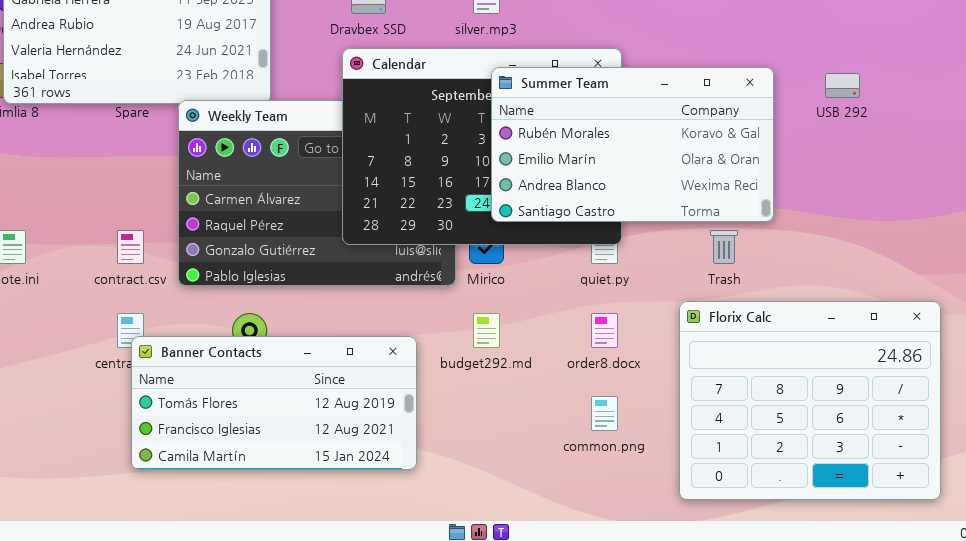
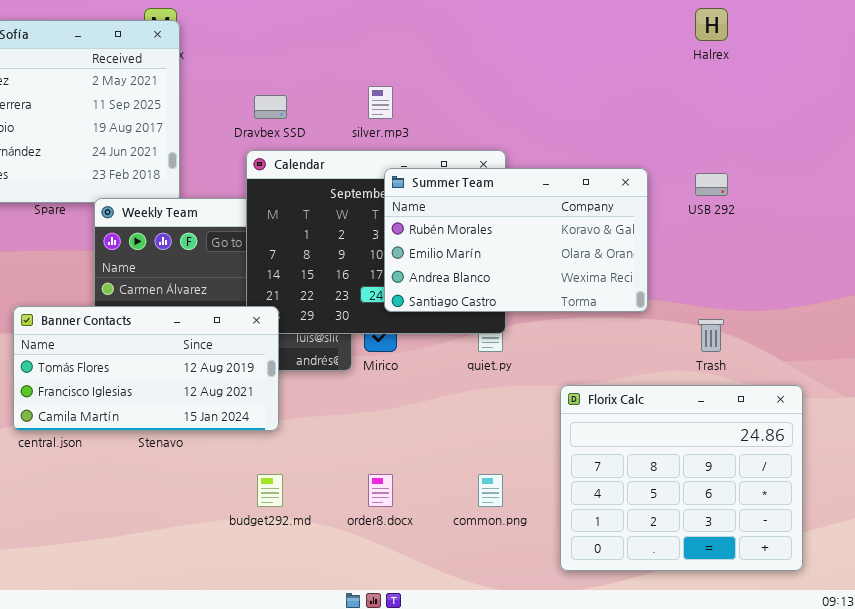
Trash: [710,230,738,264] -> [698,319,724,352], moved
budget292.md: [473,313,500,348] -> [257,474,283,507], moved
order8.docx: [591,313,618,348] -> [368,474,393,507], moved
Banner Contacts: [131,336,417,470] -> [13,306,279,431], moved

